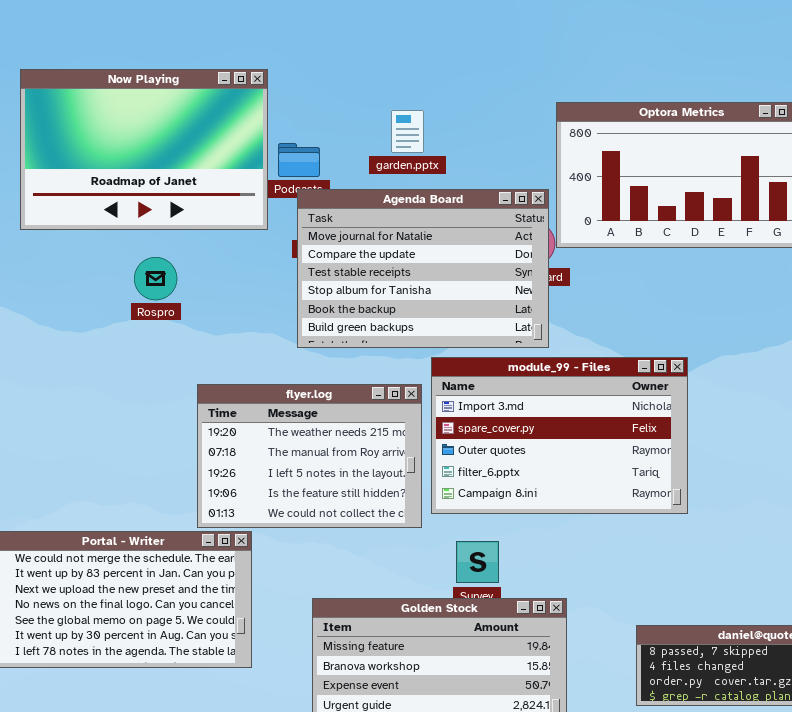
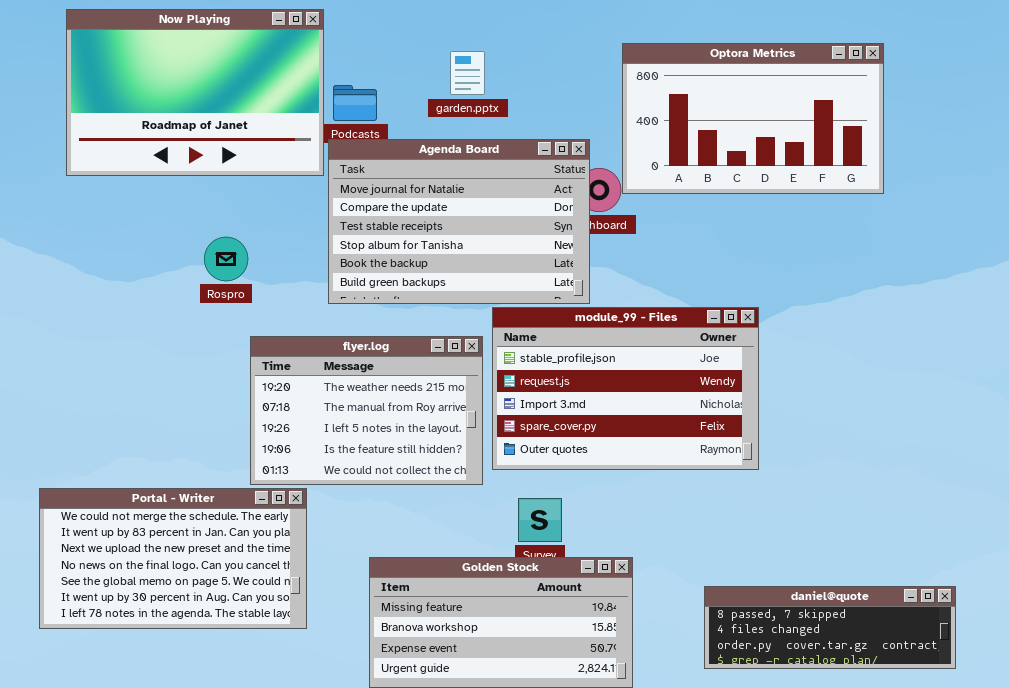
Agenda Board: [297,189,549,348] -> [328,139,590,304], moved
Rospro: [134,257,177,300] -> [204,237,248,281], moved
module_99 - Files: [431,357,688,514] -> [492,307,759,470], scrolled up 2 rows

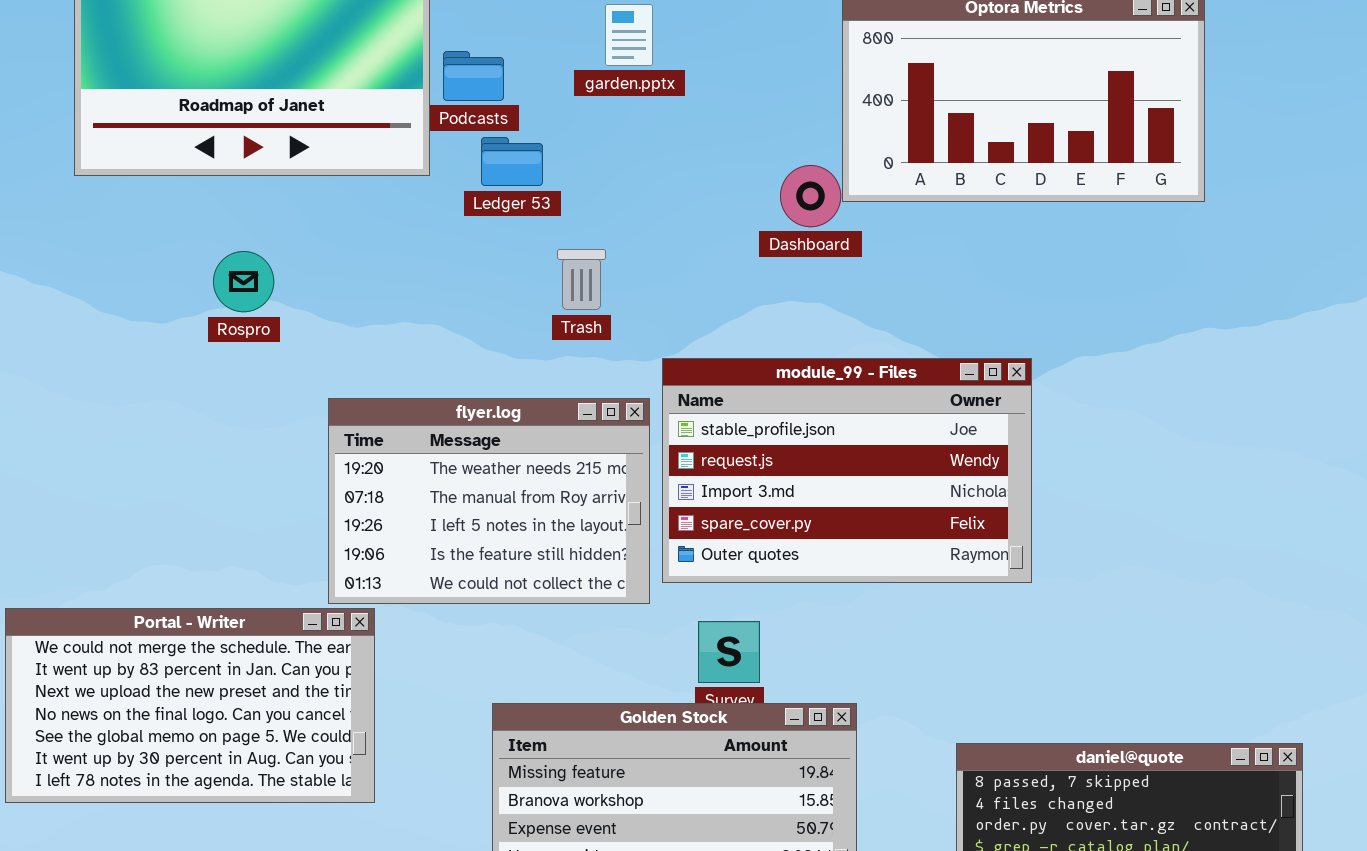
Agenda Board: [328,139,590,304] -> none, closed
Rospro: [204,237,248,281] -> [213,251,274,312], moved
Portal - Writer: [39,488,307,629] -> [5,608,375,803], moved

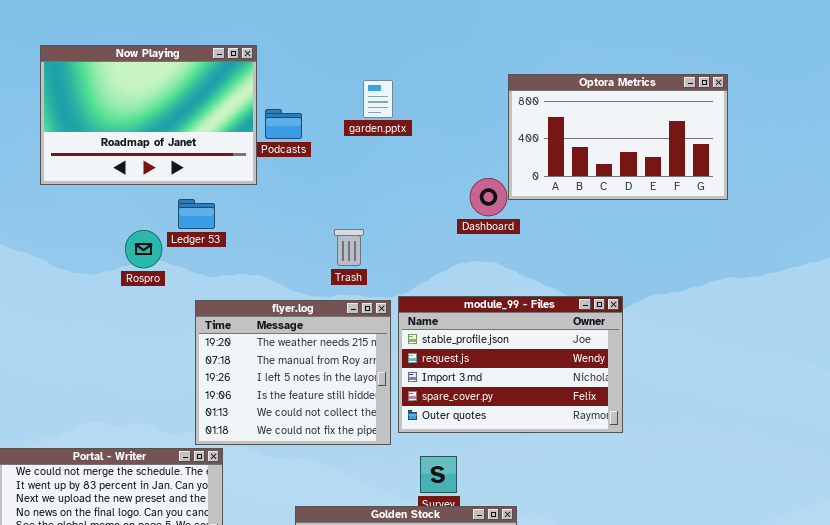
Ledger 53: [481,137,543,186] -> [178,199,215,229], moved
flyer.log: [328,398,650,604] -> [195,300,391,445], resized

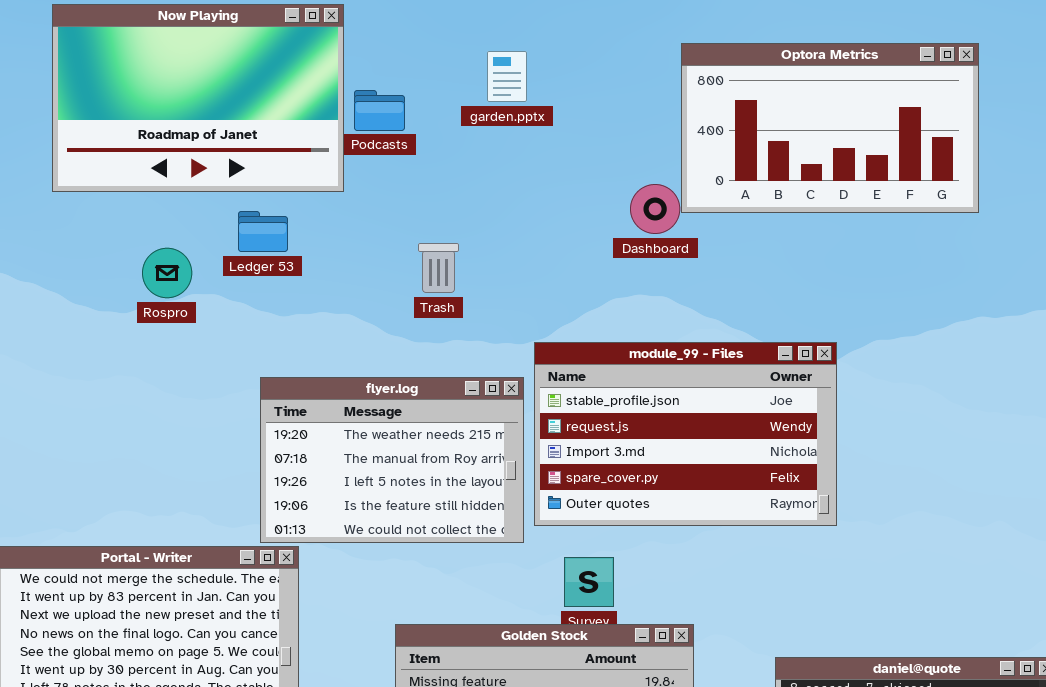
Trash: [334,229,364,266] -> [418,243,459,293], moved
Rospro: [125,230,162,268] -> [142,248,192,298], moved
flyer.log: [195,300,391,445] -> [260,377,524,543], resized

